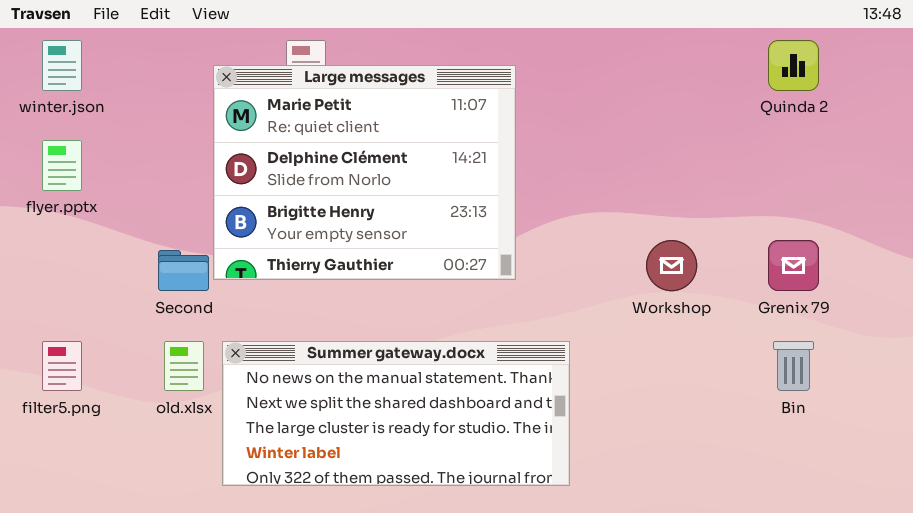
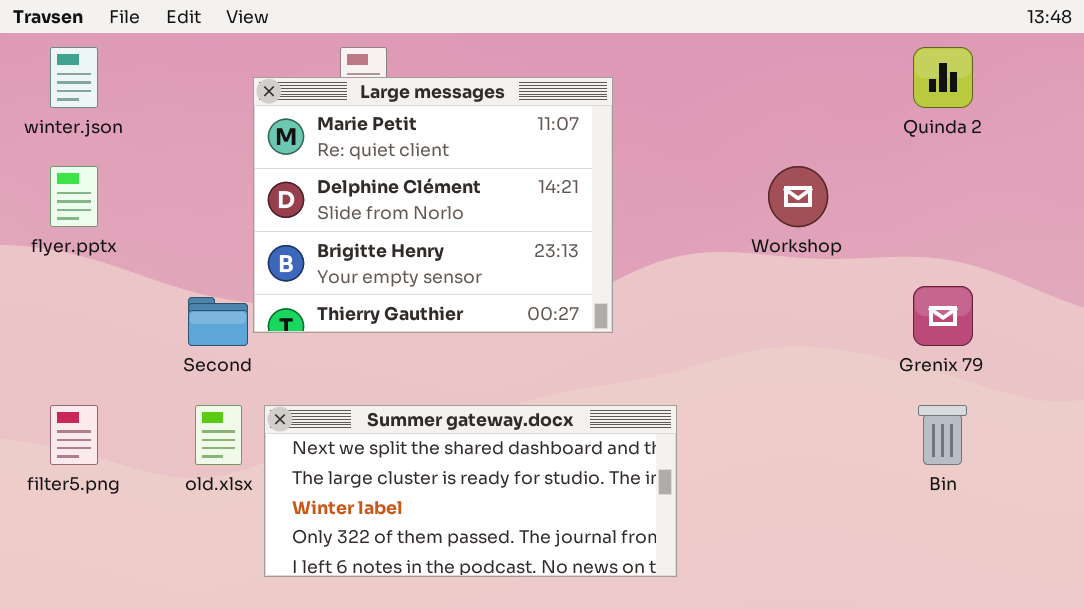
Workshop: [646,240,697,291] -> [768,166,828,227], moved
Summer gateway.docx: [222,341,570,486] -> [264,405,677,577], scrolled down 1 row

